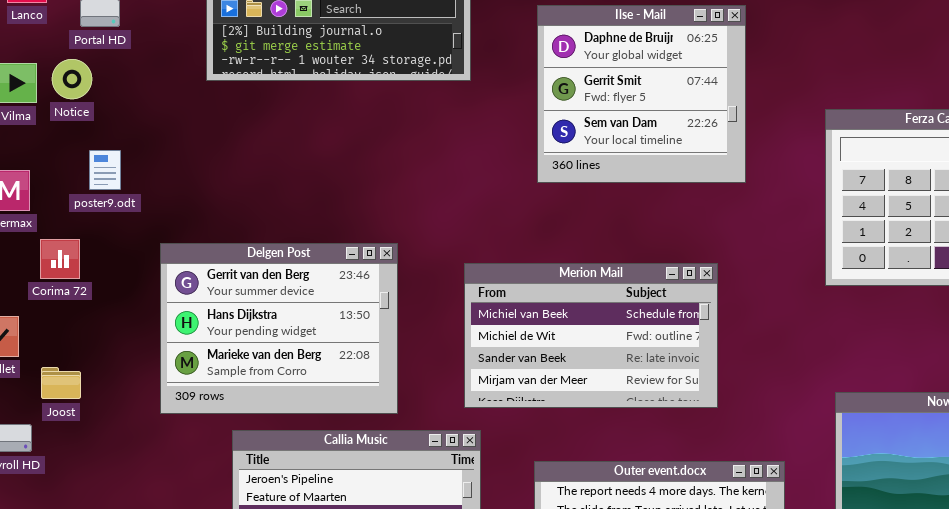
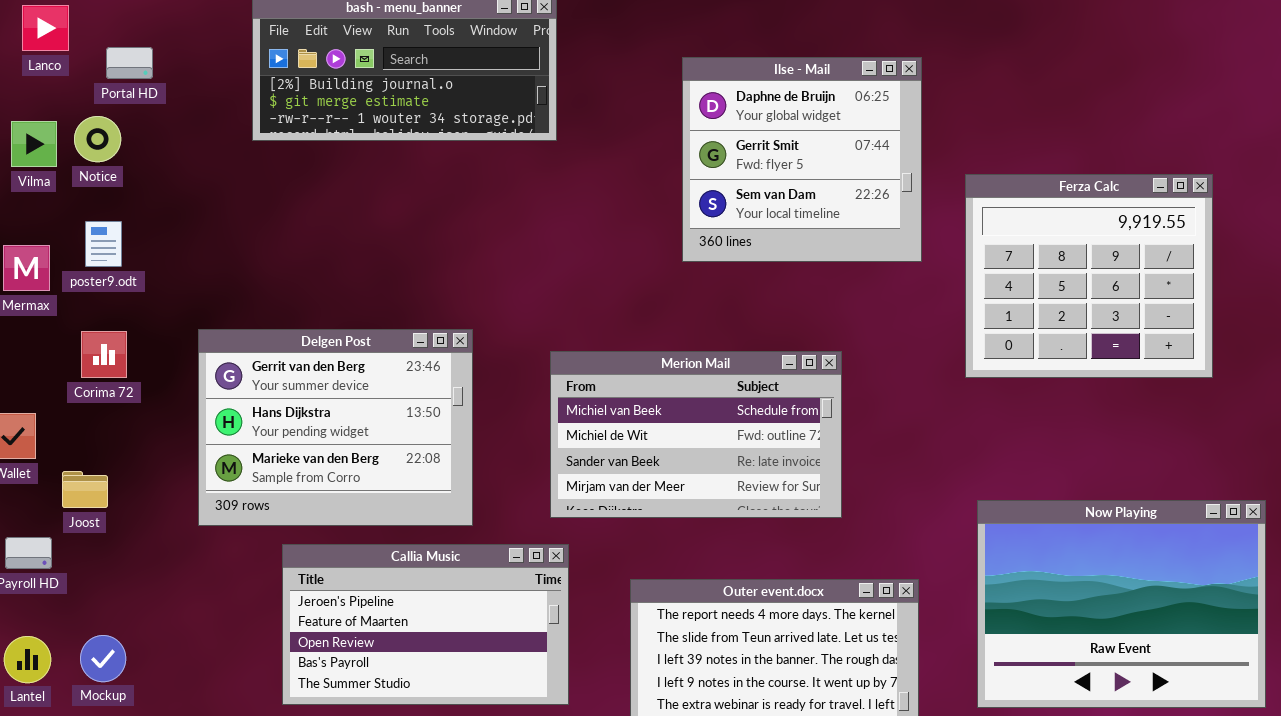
Ilse - Mail: [537,5,746,183] -> [682,57,922,262], moved
poster9.odt: [89,150,121,190] -> [85,221,122,267], moved
Corima 72: [40,239,80,279] -> [81,331,127,378], moved

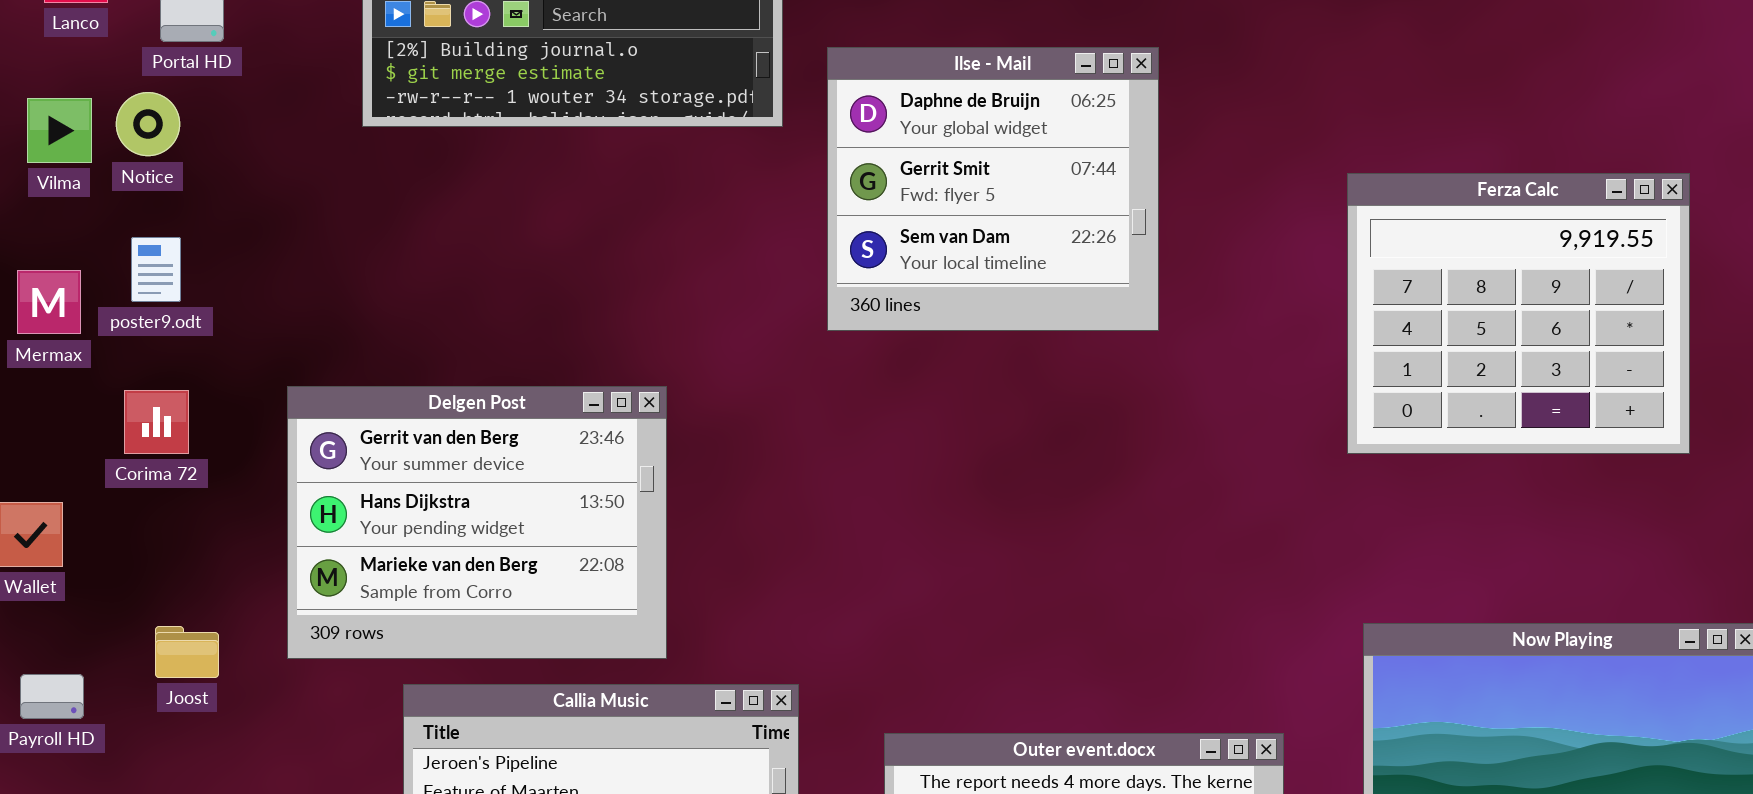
Ilse - Mail: [682,57,922,262] -> [827,47,1159,331], moved
Merion Mail: [550,351,842,518] -> none, closed
Joost: [62,471,108,508] -> [155,626,219,678], moved

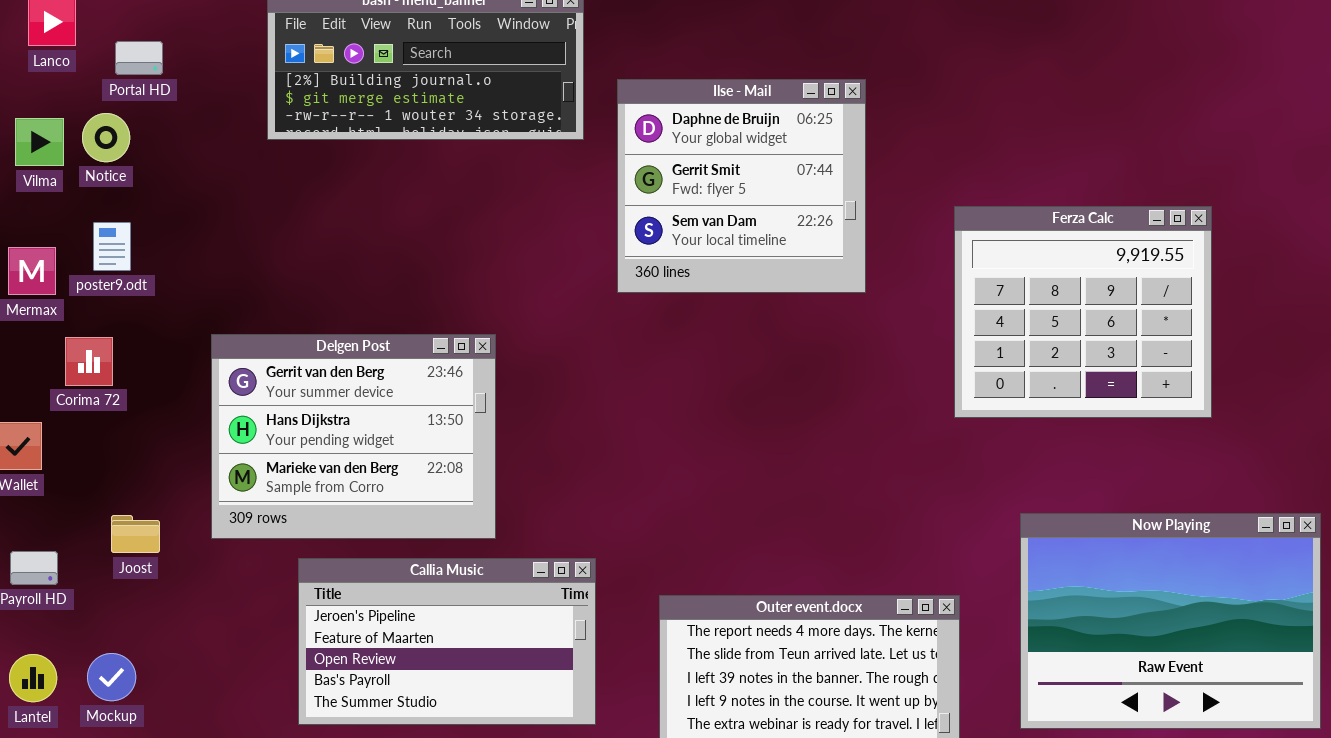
Ferza Calc: [1347,173,1690,454] -> [954,206,1212,418], moved
Corima 72: [124,390,189,454] -> [65,337,113,386], moved

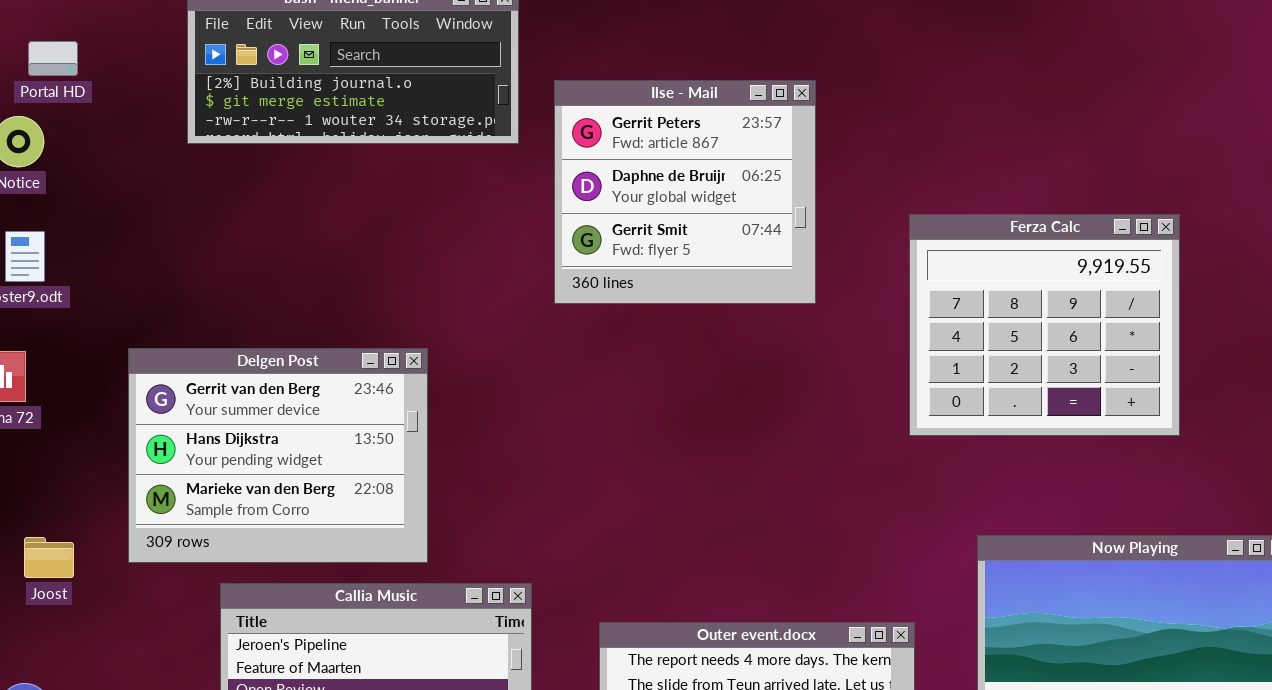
Ilse - Mail: [617,79,866,293] -> [554,80,816,304], scrolled up 1 row

